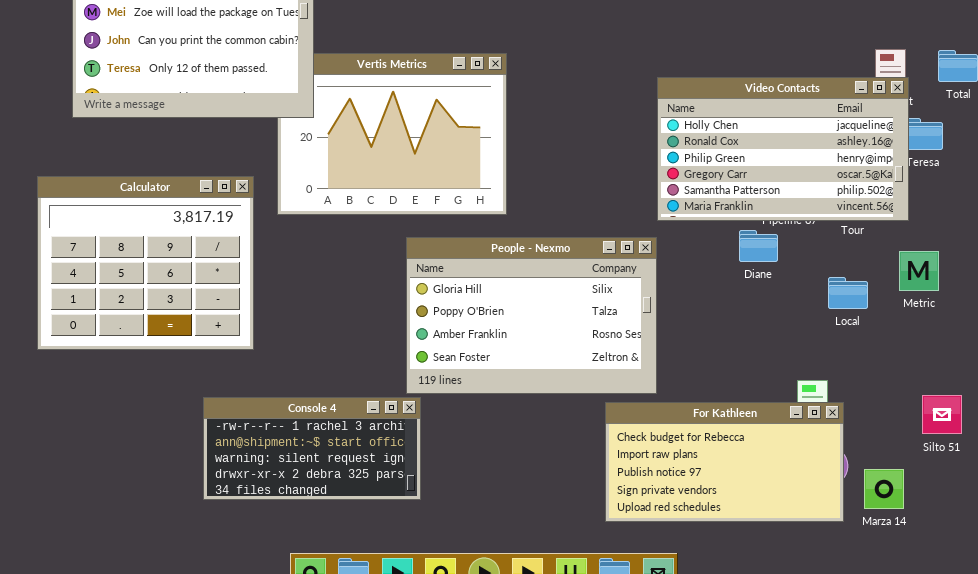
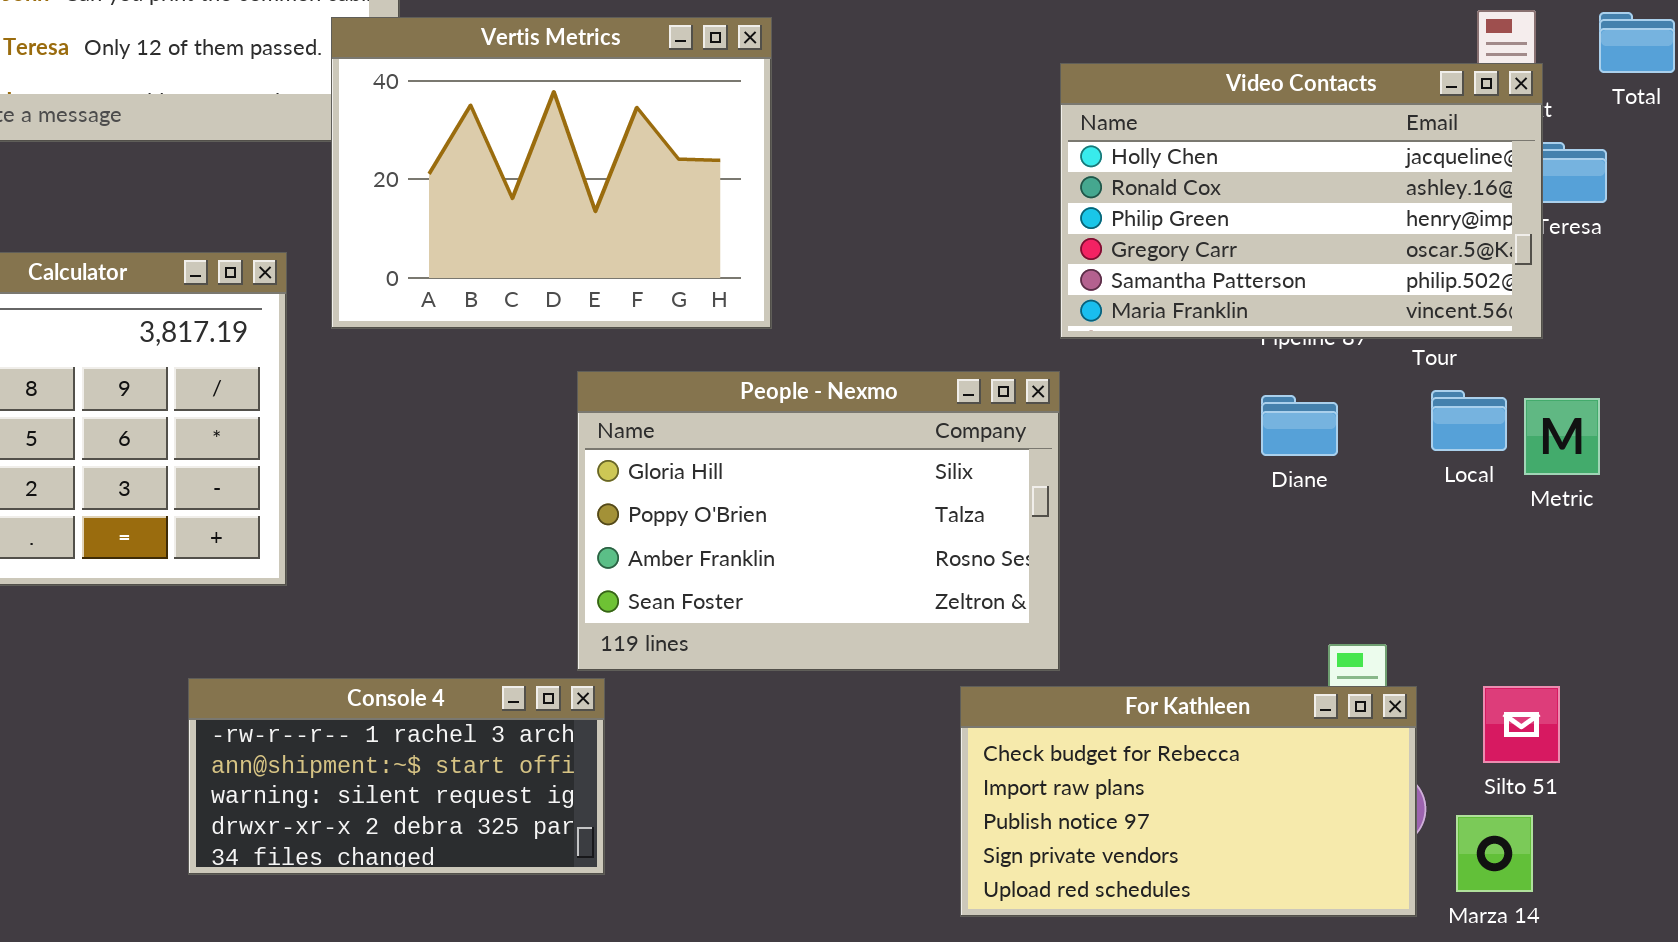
Vertis Metrics: [277,53,507,215] -> [331,17,772,329], raised
Diane: [739,230,778,262] -> [1261,395,1338,456], moved
Local: [828,277,868,309] -> [1431,390,1507,451], moved
Silto 51: [922,395,962,434] -> [1483,686,1560,763], moved

